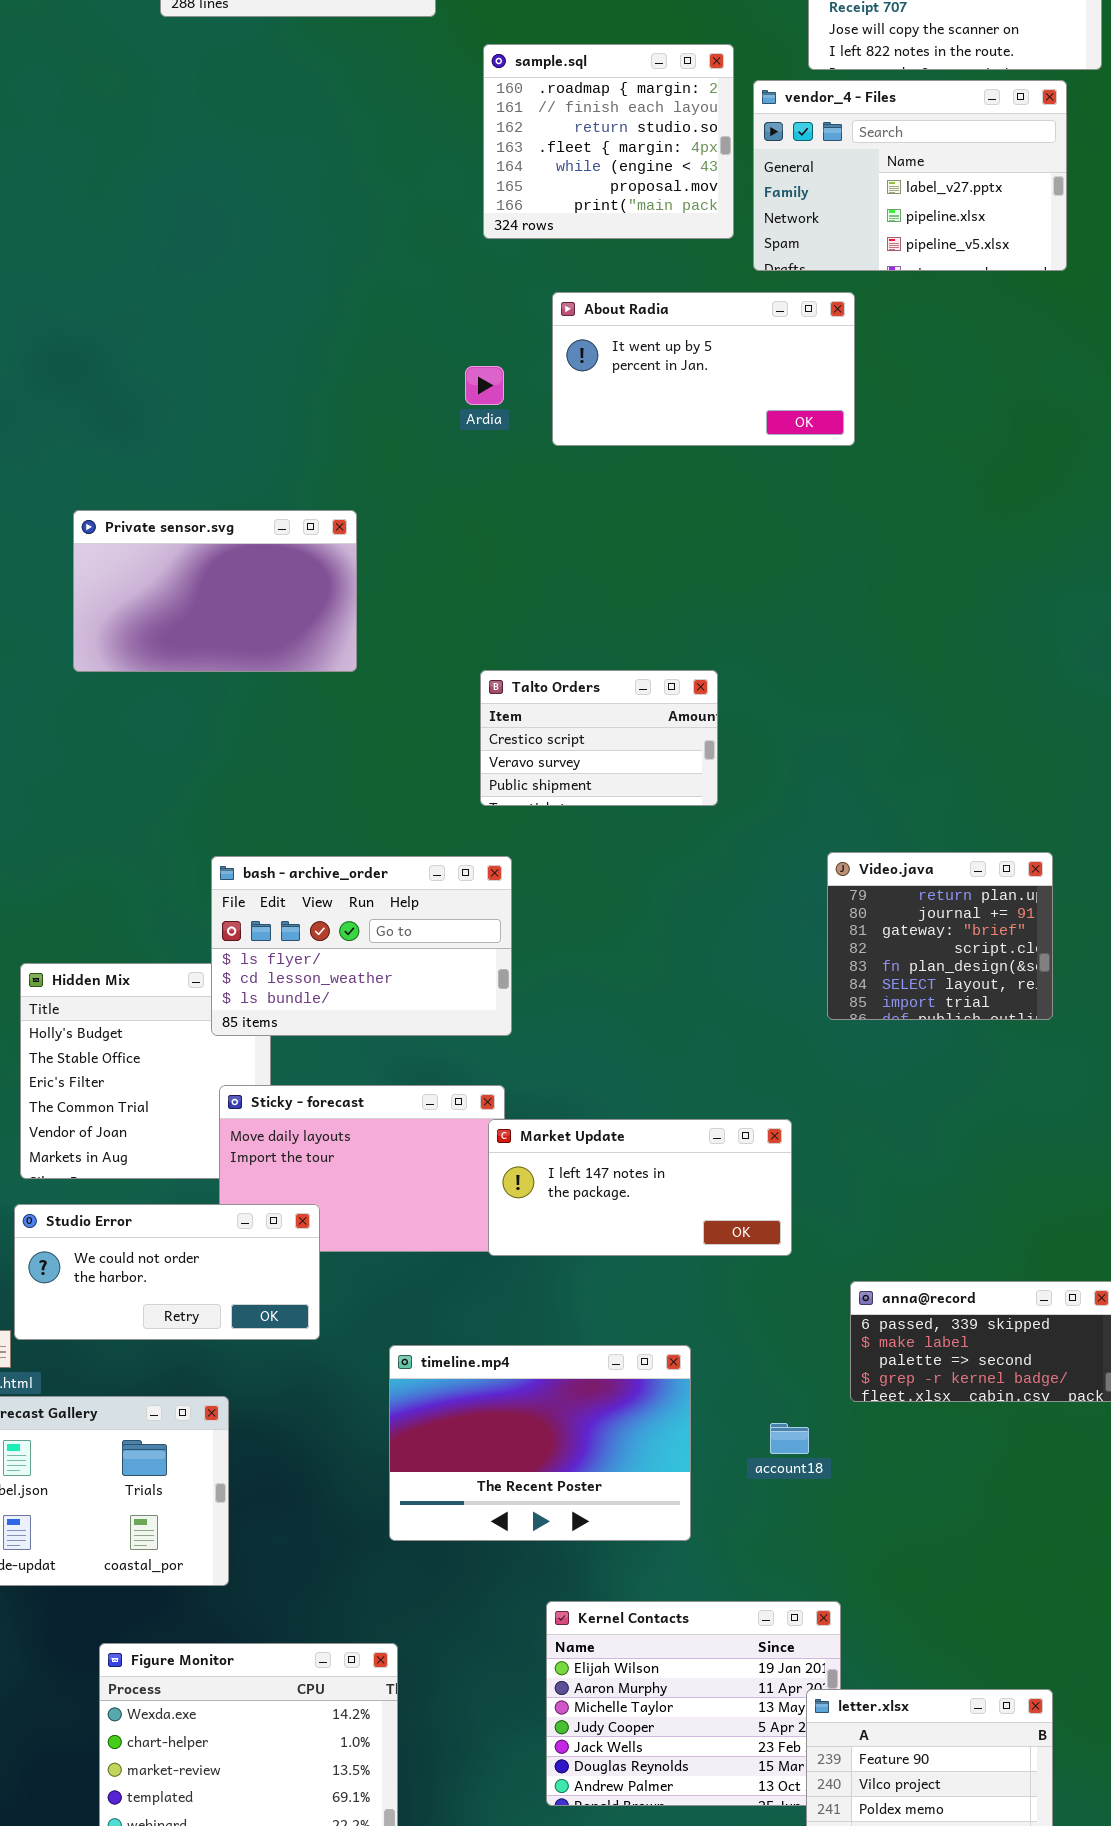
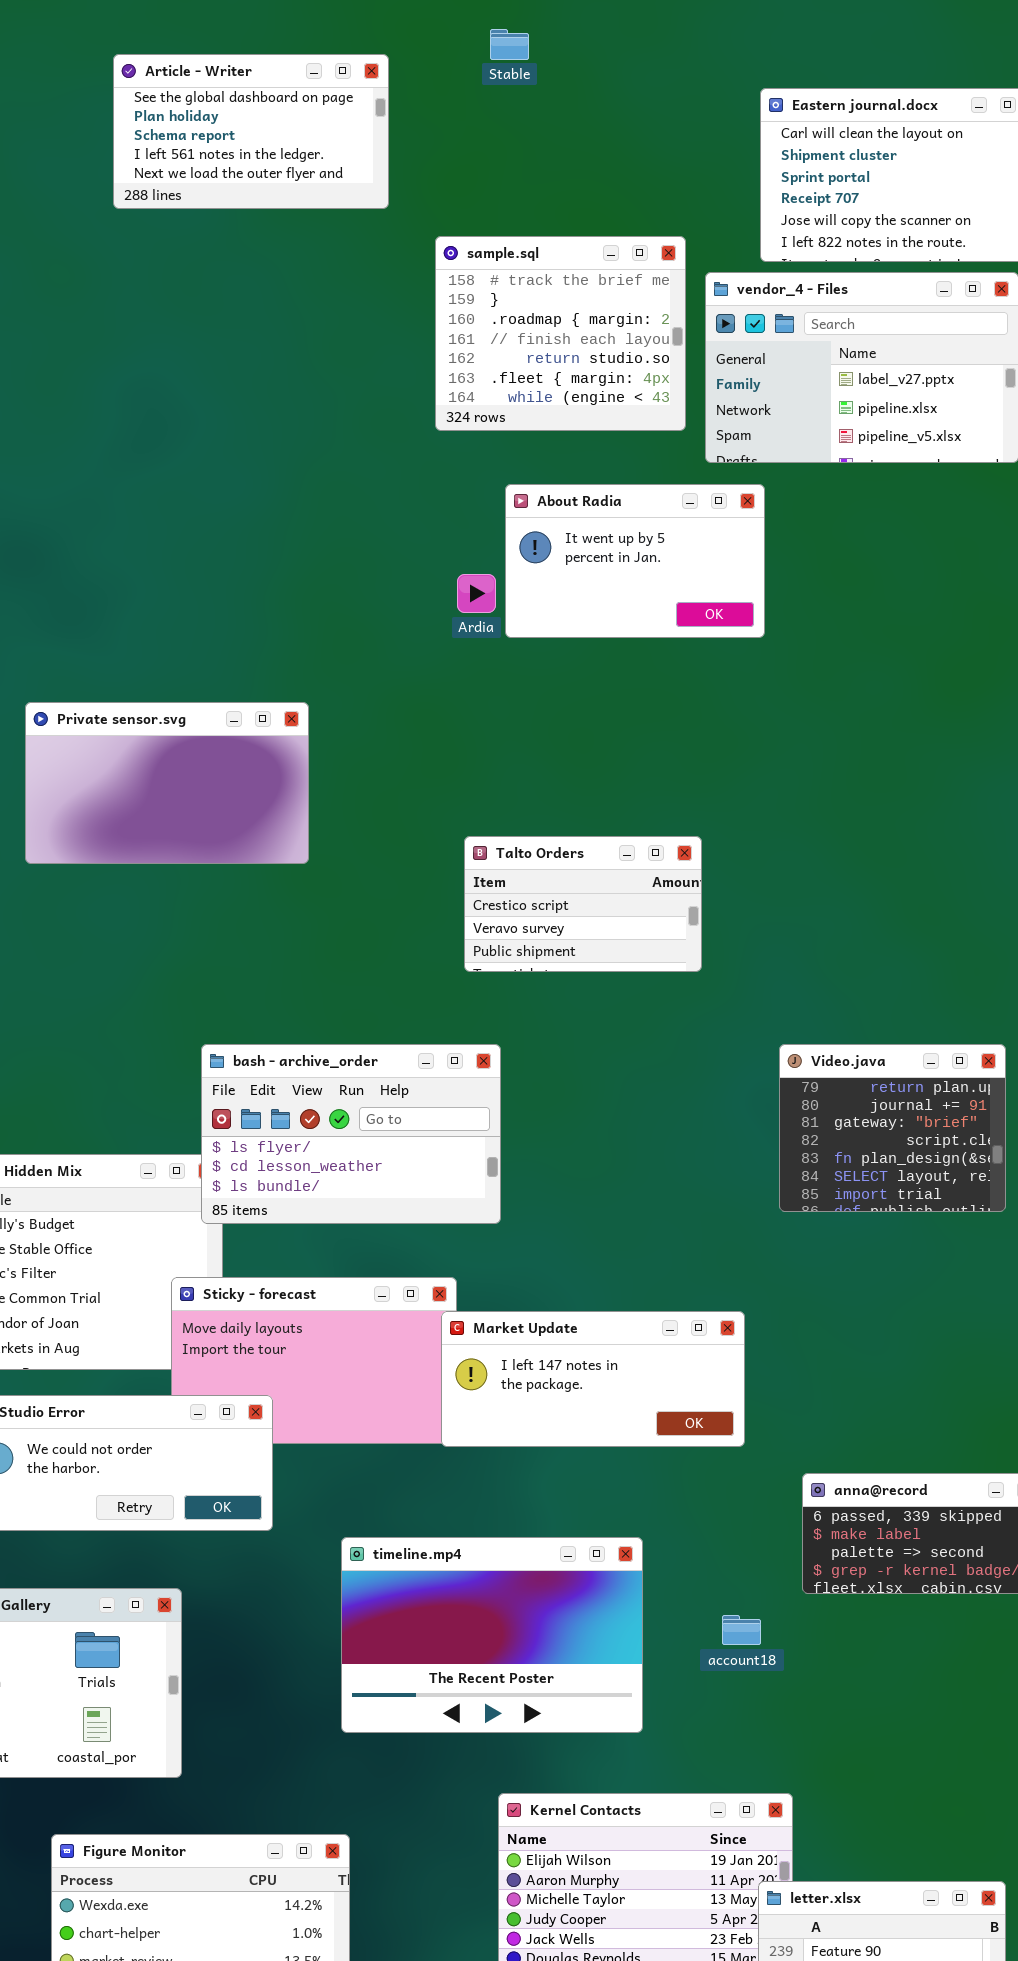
sample.sql: [483,44,734,239] -> [435,236,686,431], scrolled up 2 rows
About Radia: [552,292,855,446] -> [505,484,765,638], resized
Ardia: [465,366,504,405] -> [457,574,496,613], moved
Talto Orders: [480,670,718,806] -> [464,836,702,972], moved
bash - archive_order: [211,856,512,1036] -> [201,1044,501,1224], moved

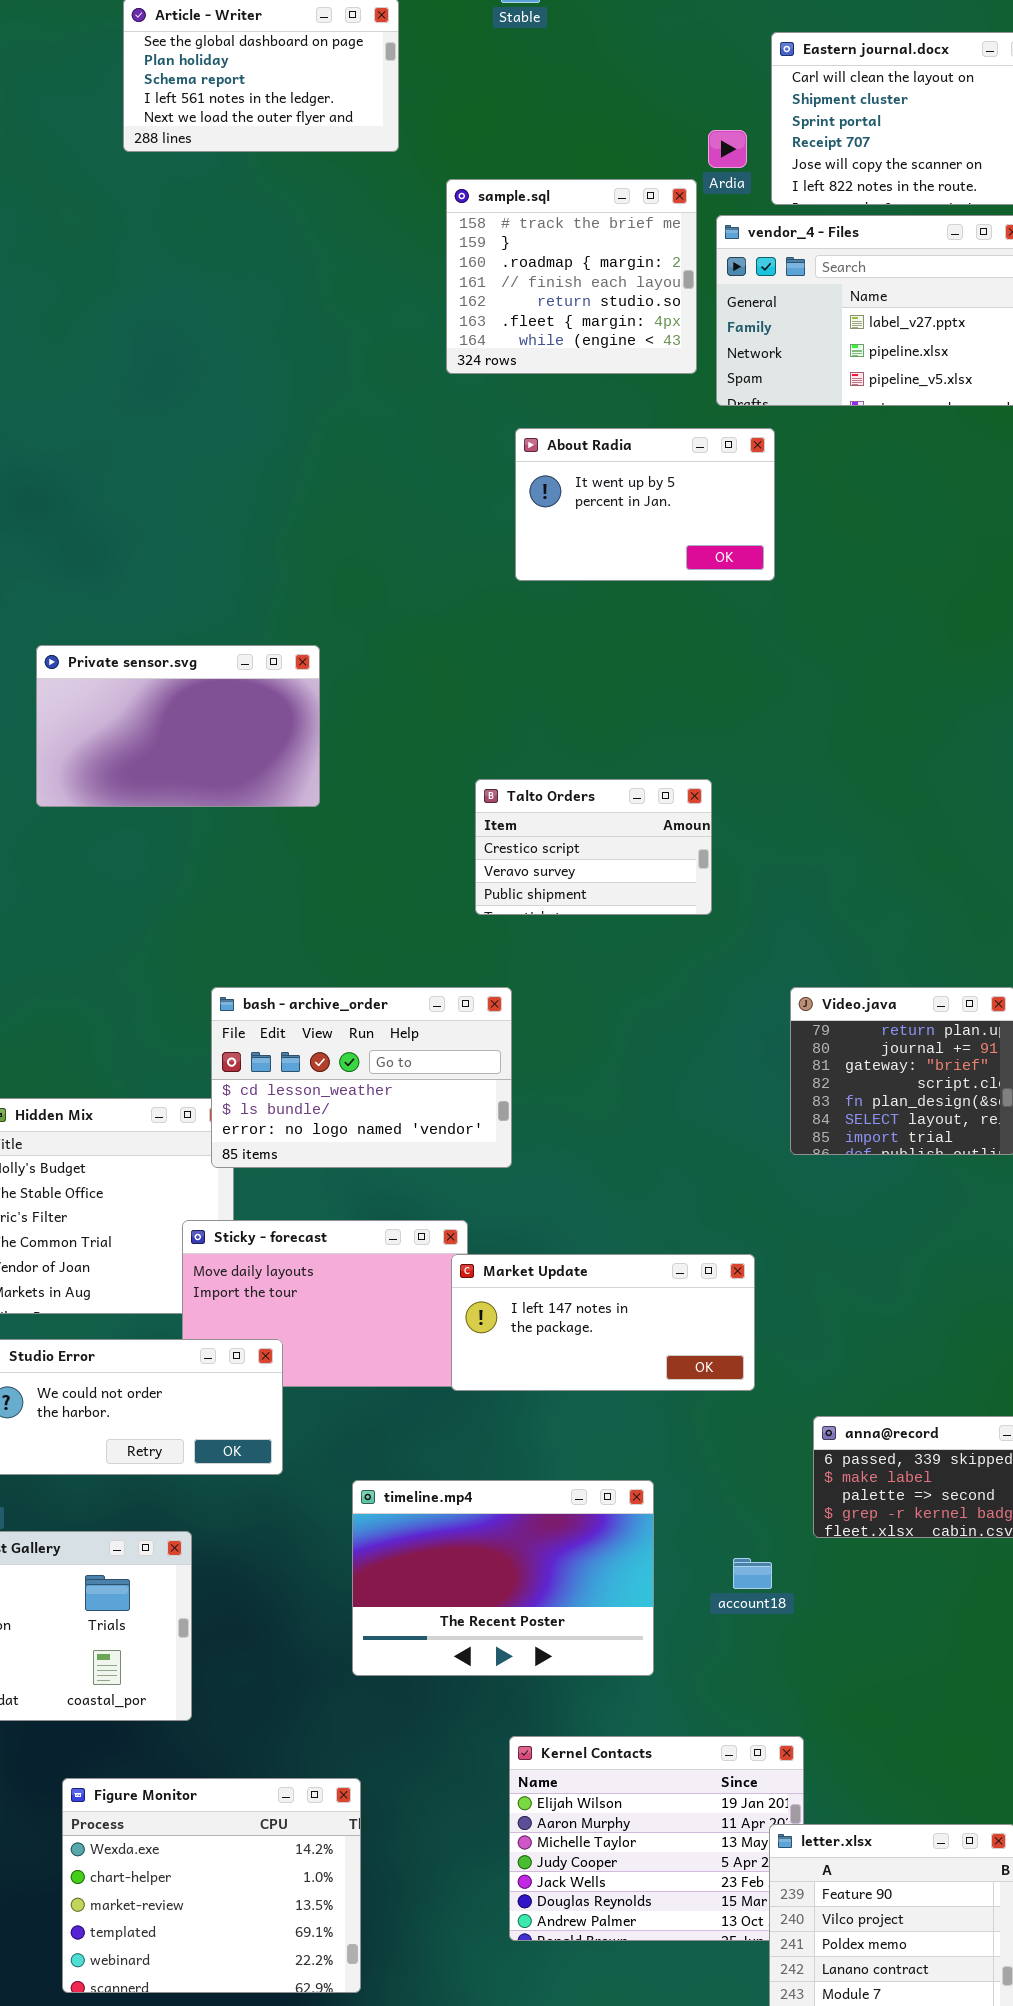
Ardia: [457,574,496,613] -> [708,130,747,168], moved
bash - archive_order: [201,1044,501,1224] -> [211,987,512,1168], scrolled down 1 row

